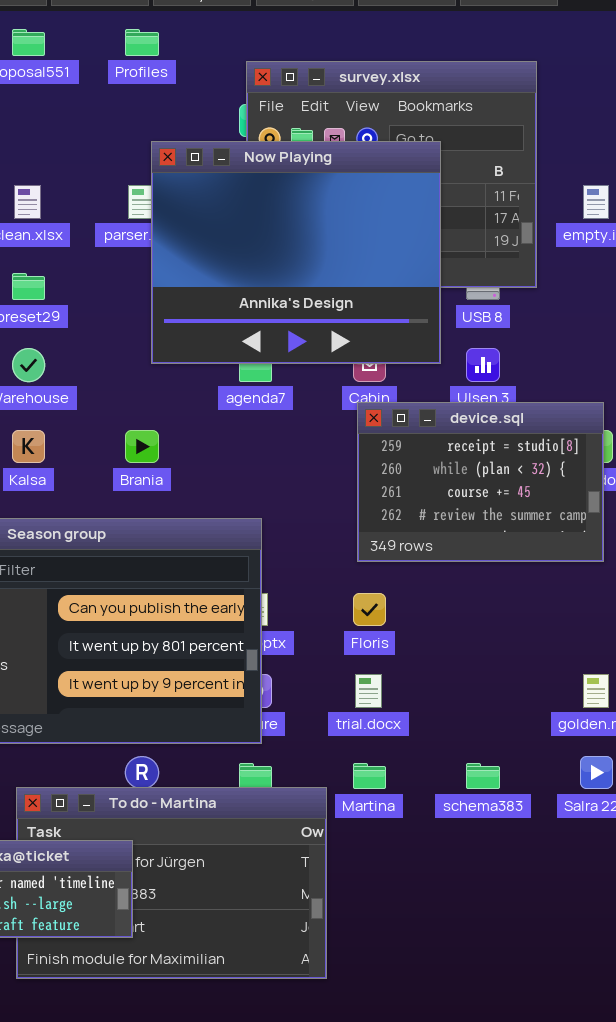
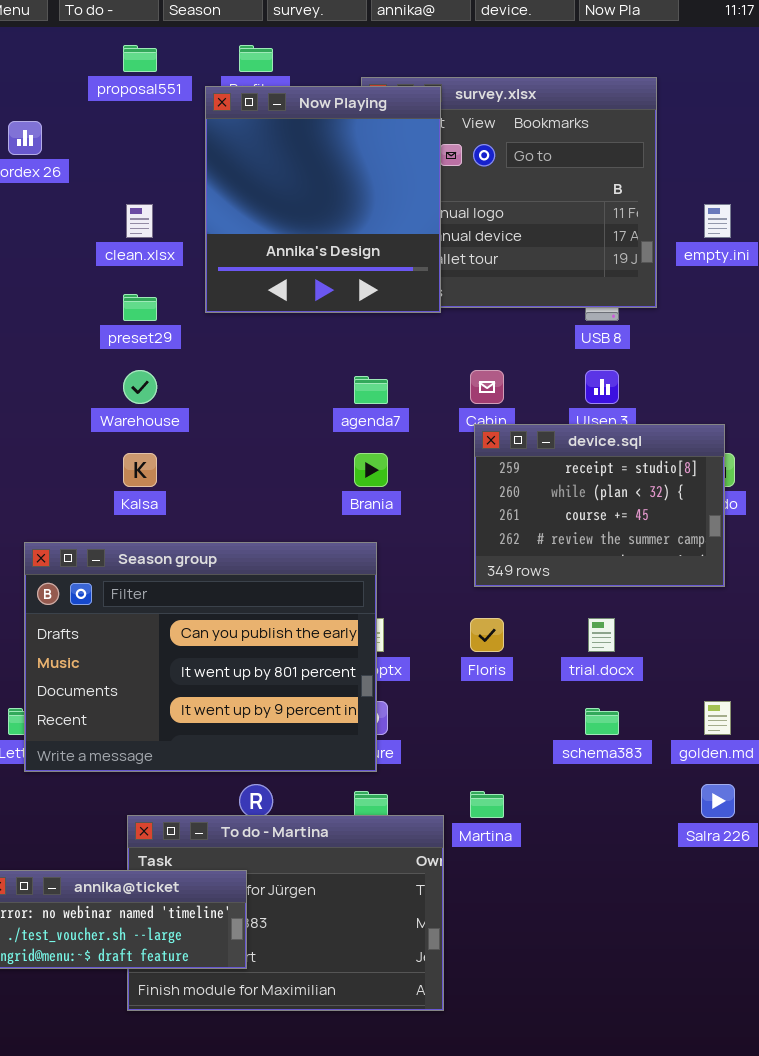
Now Playing: [151,141,441,364] -> [205,86,441,313], moved, resized
Brania: [125,430,159,463] -> [354,453,388,487], moved
trial.docx: [355,674,382,708] -> [588,618,615,652], moved
schema383: [466,763,500,789] -> [585,708,619,735], moved

